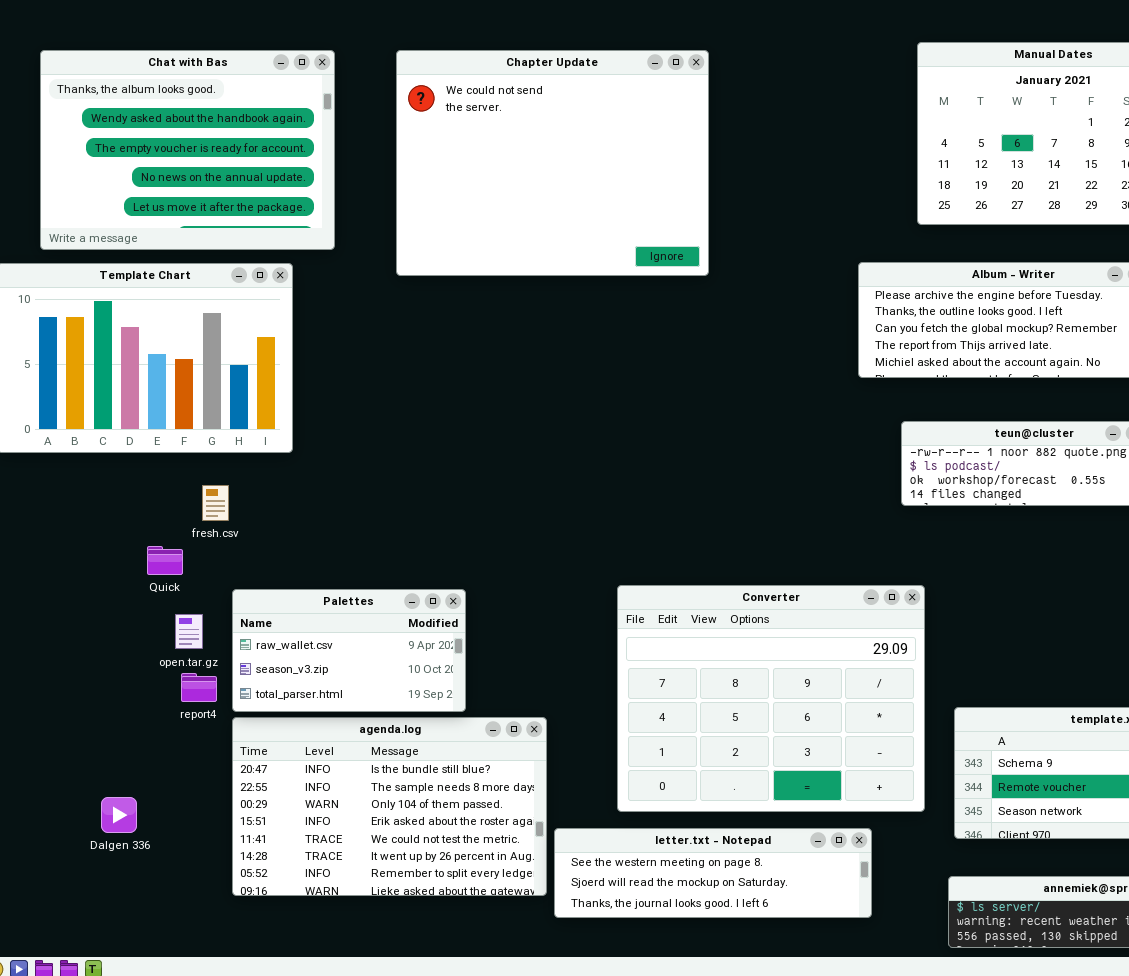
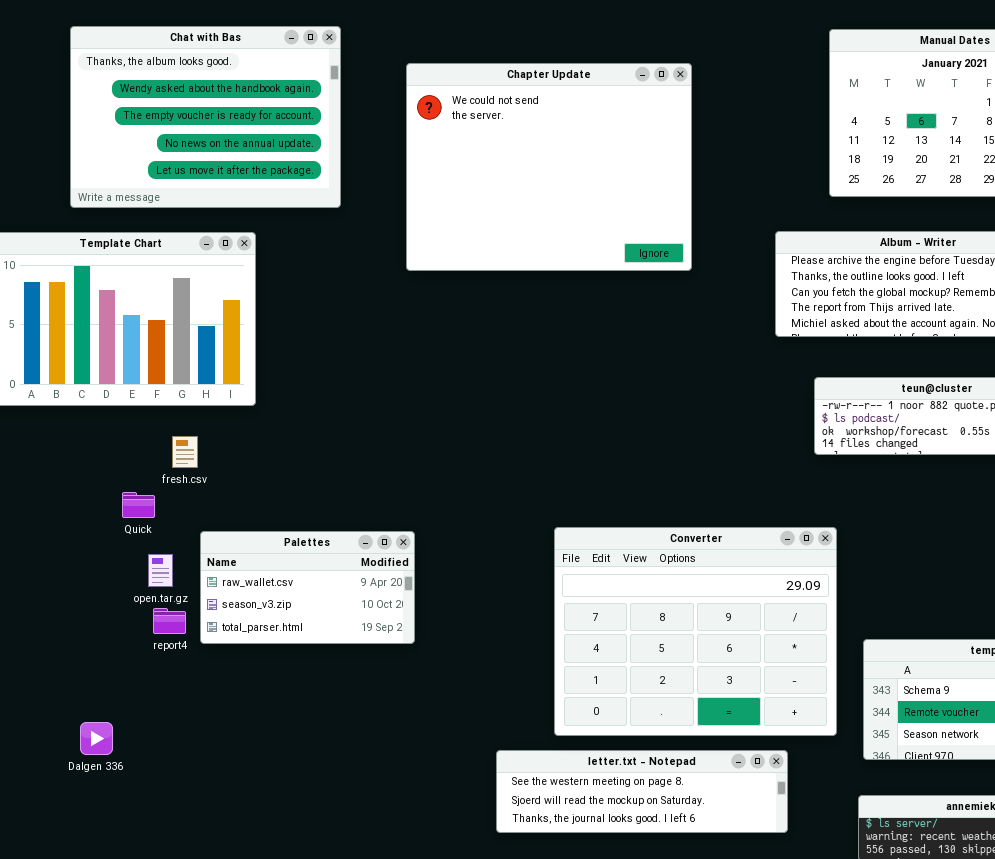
Chapter Update: [396,50,709,276] -> [406,63,692,271], moved
Chat with Bas: [40,50,335,250] -> [70,26,341,208], moved
agenda.log: [232,717,547,896] -> none, closed

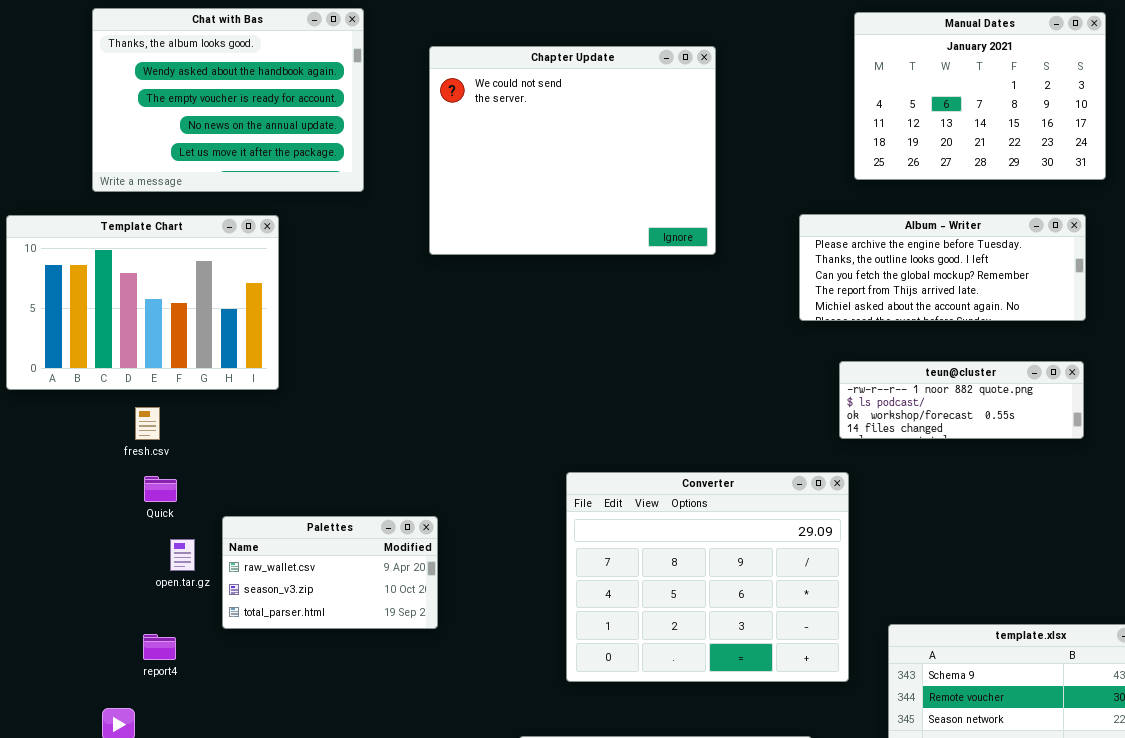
fresh.csv: [172,436,198,468] -> [135,407,160,440], moved
Converter: [554,527,837,736] -> [566,472,849,682], moved
report4: [153,608,186,634] -> [143,634,176,660], moved

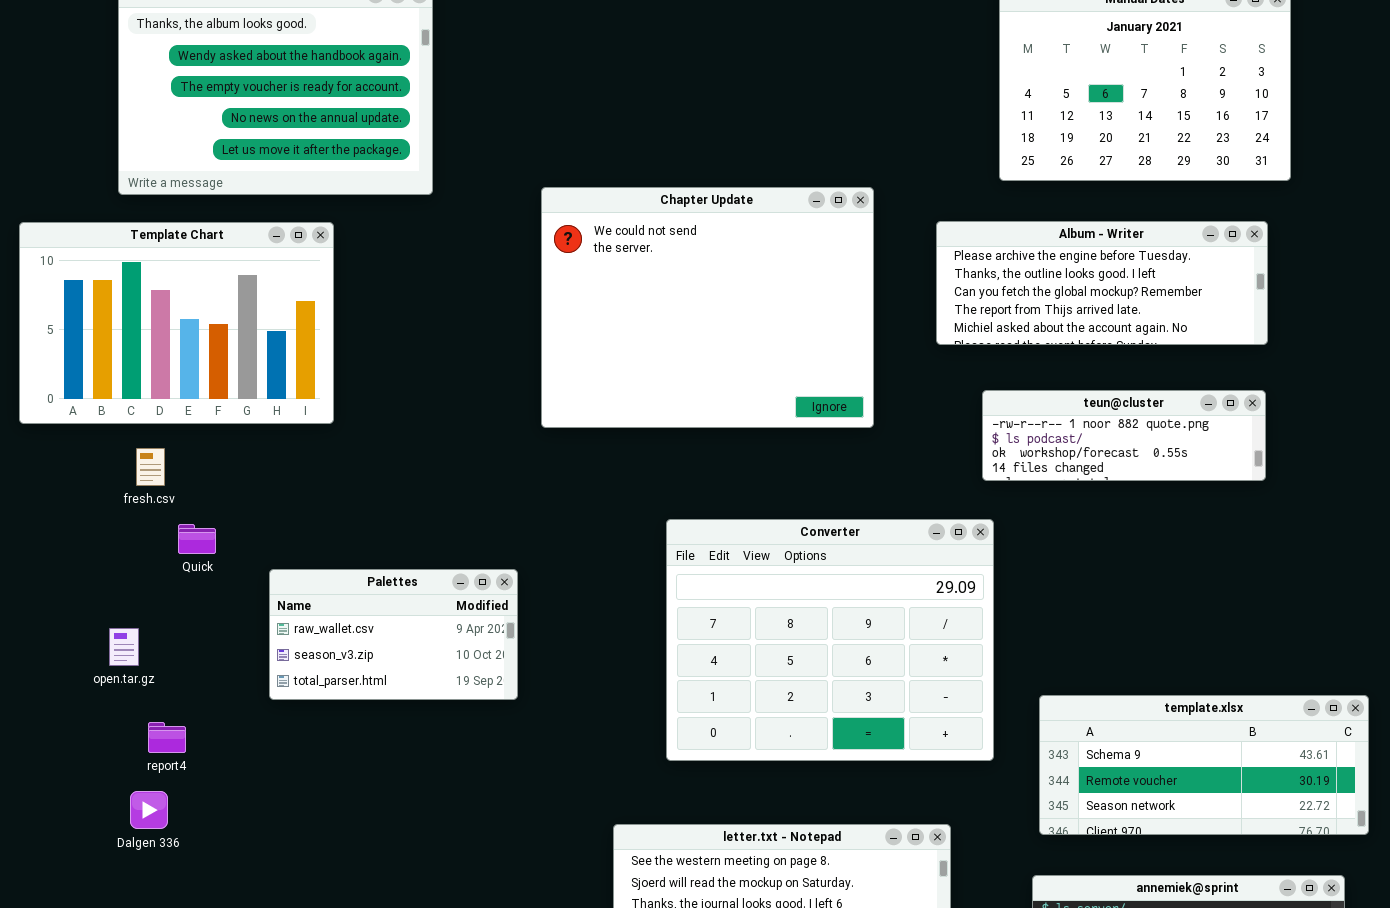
Chapter Update: [429,46,716,255] -> [541,187,874,428], moved
fresh.csv: [135,407,160,440] -> [136,448,165,486], moved
open.tar.gz: [170,539,195,571] -> [109,628,139,666], moved
report4: [143,634,176,660] -> [148,722,186,753], moved

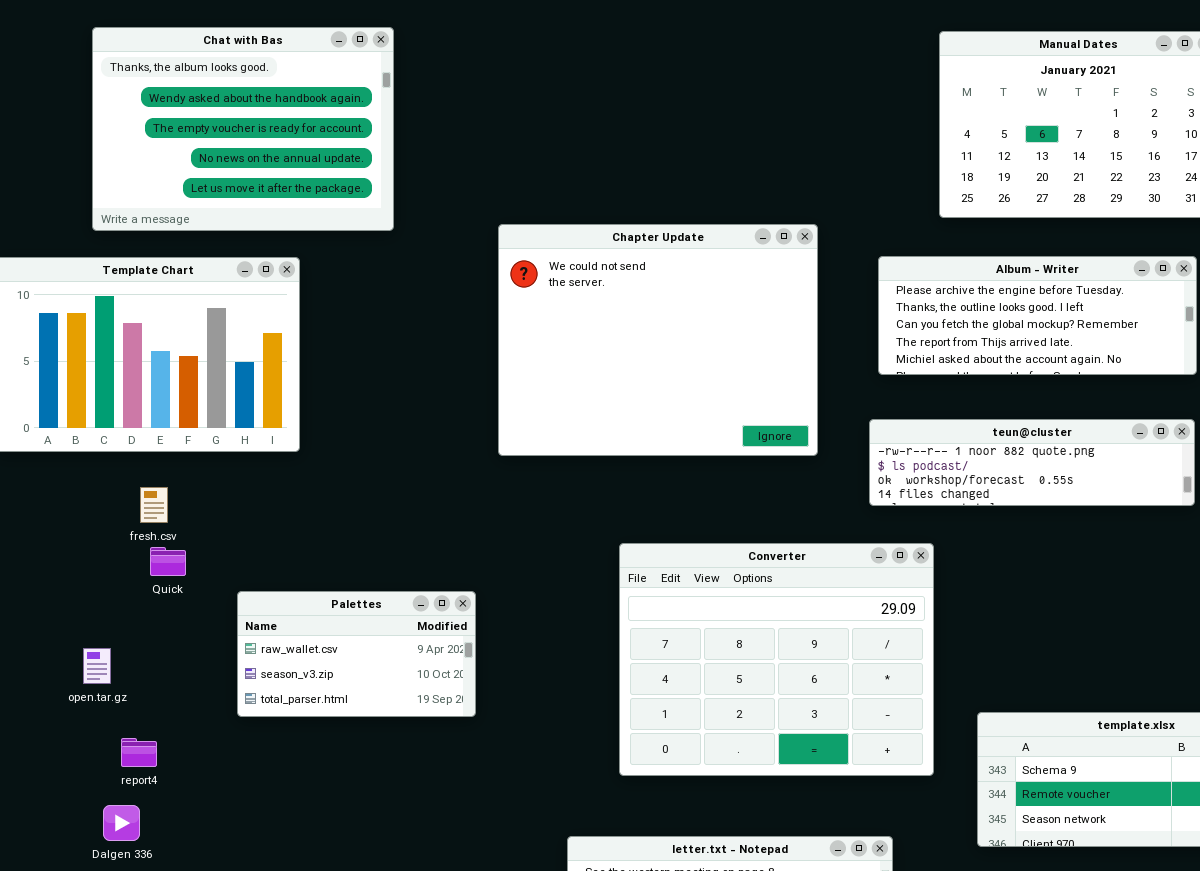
teun@cluster: [982,390,1266,481] -> [869,419,1195,506], resized
fresh.csv: [136,448,165,486] -> [140,487,168,523], moved

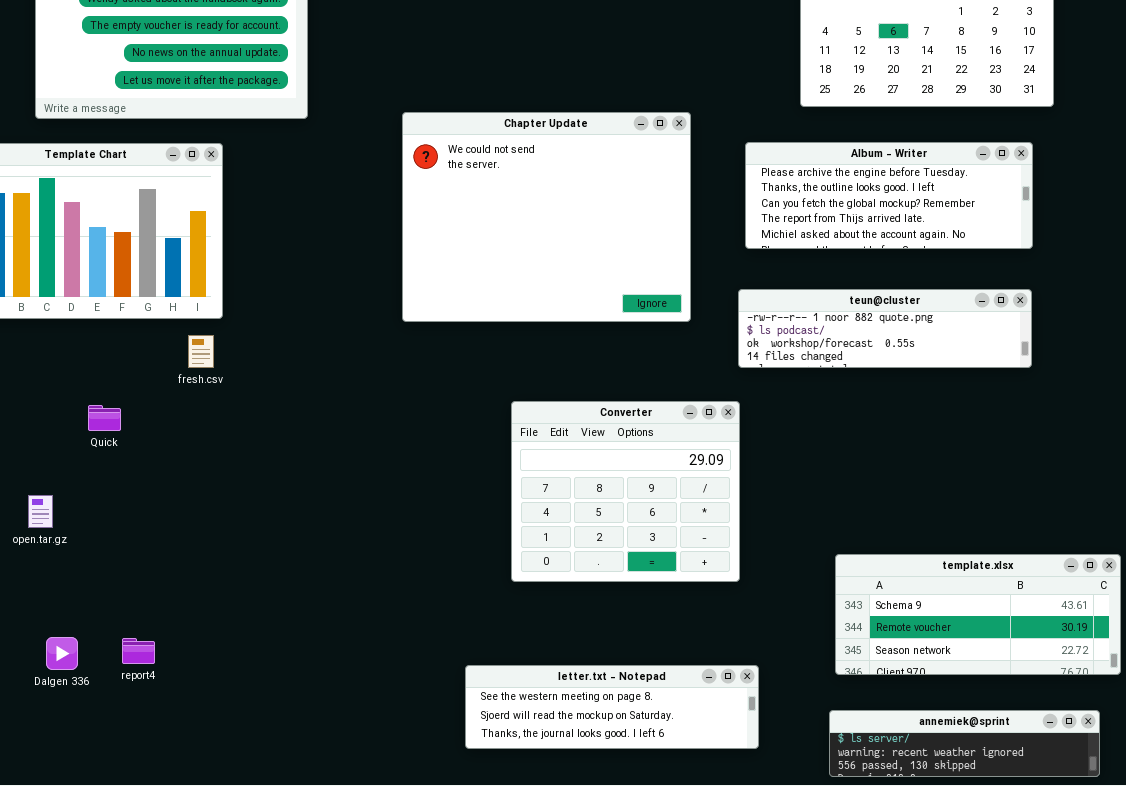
fresh.csv: [140,487,168,523] -> [188,335,214,368], moved
Converter: [619,543,934,776] -> [511,401,740,582], resized
Palettes: [237,591,476,717] -> none, closed
report4: [121,738,157,767] -> [122,638,155,664], moved

